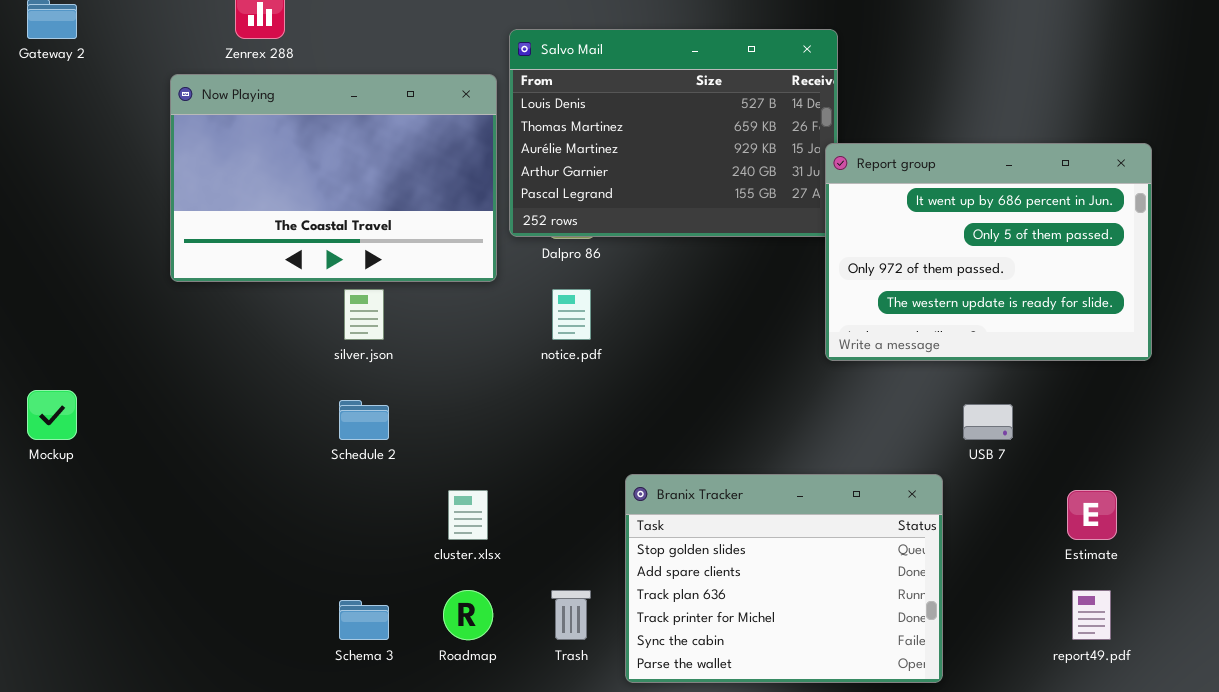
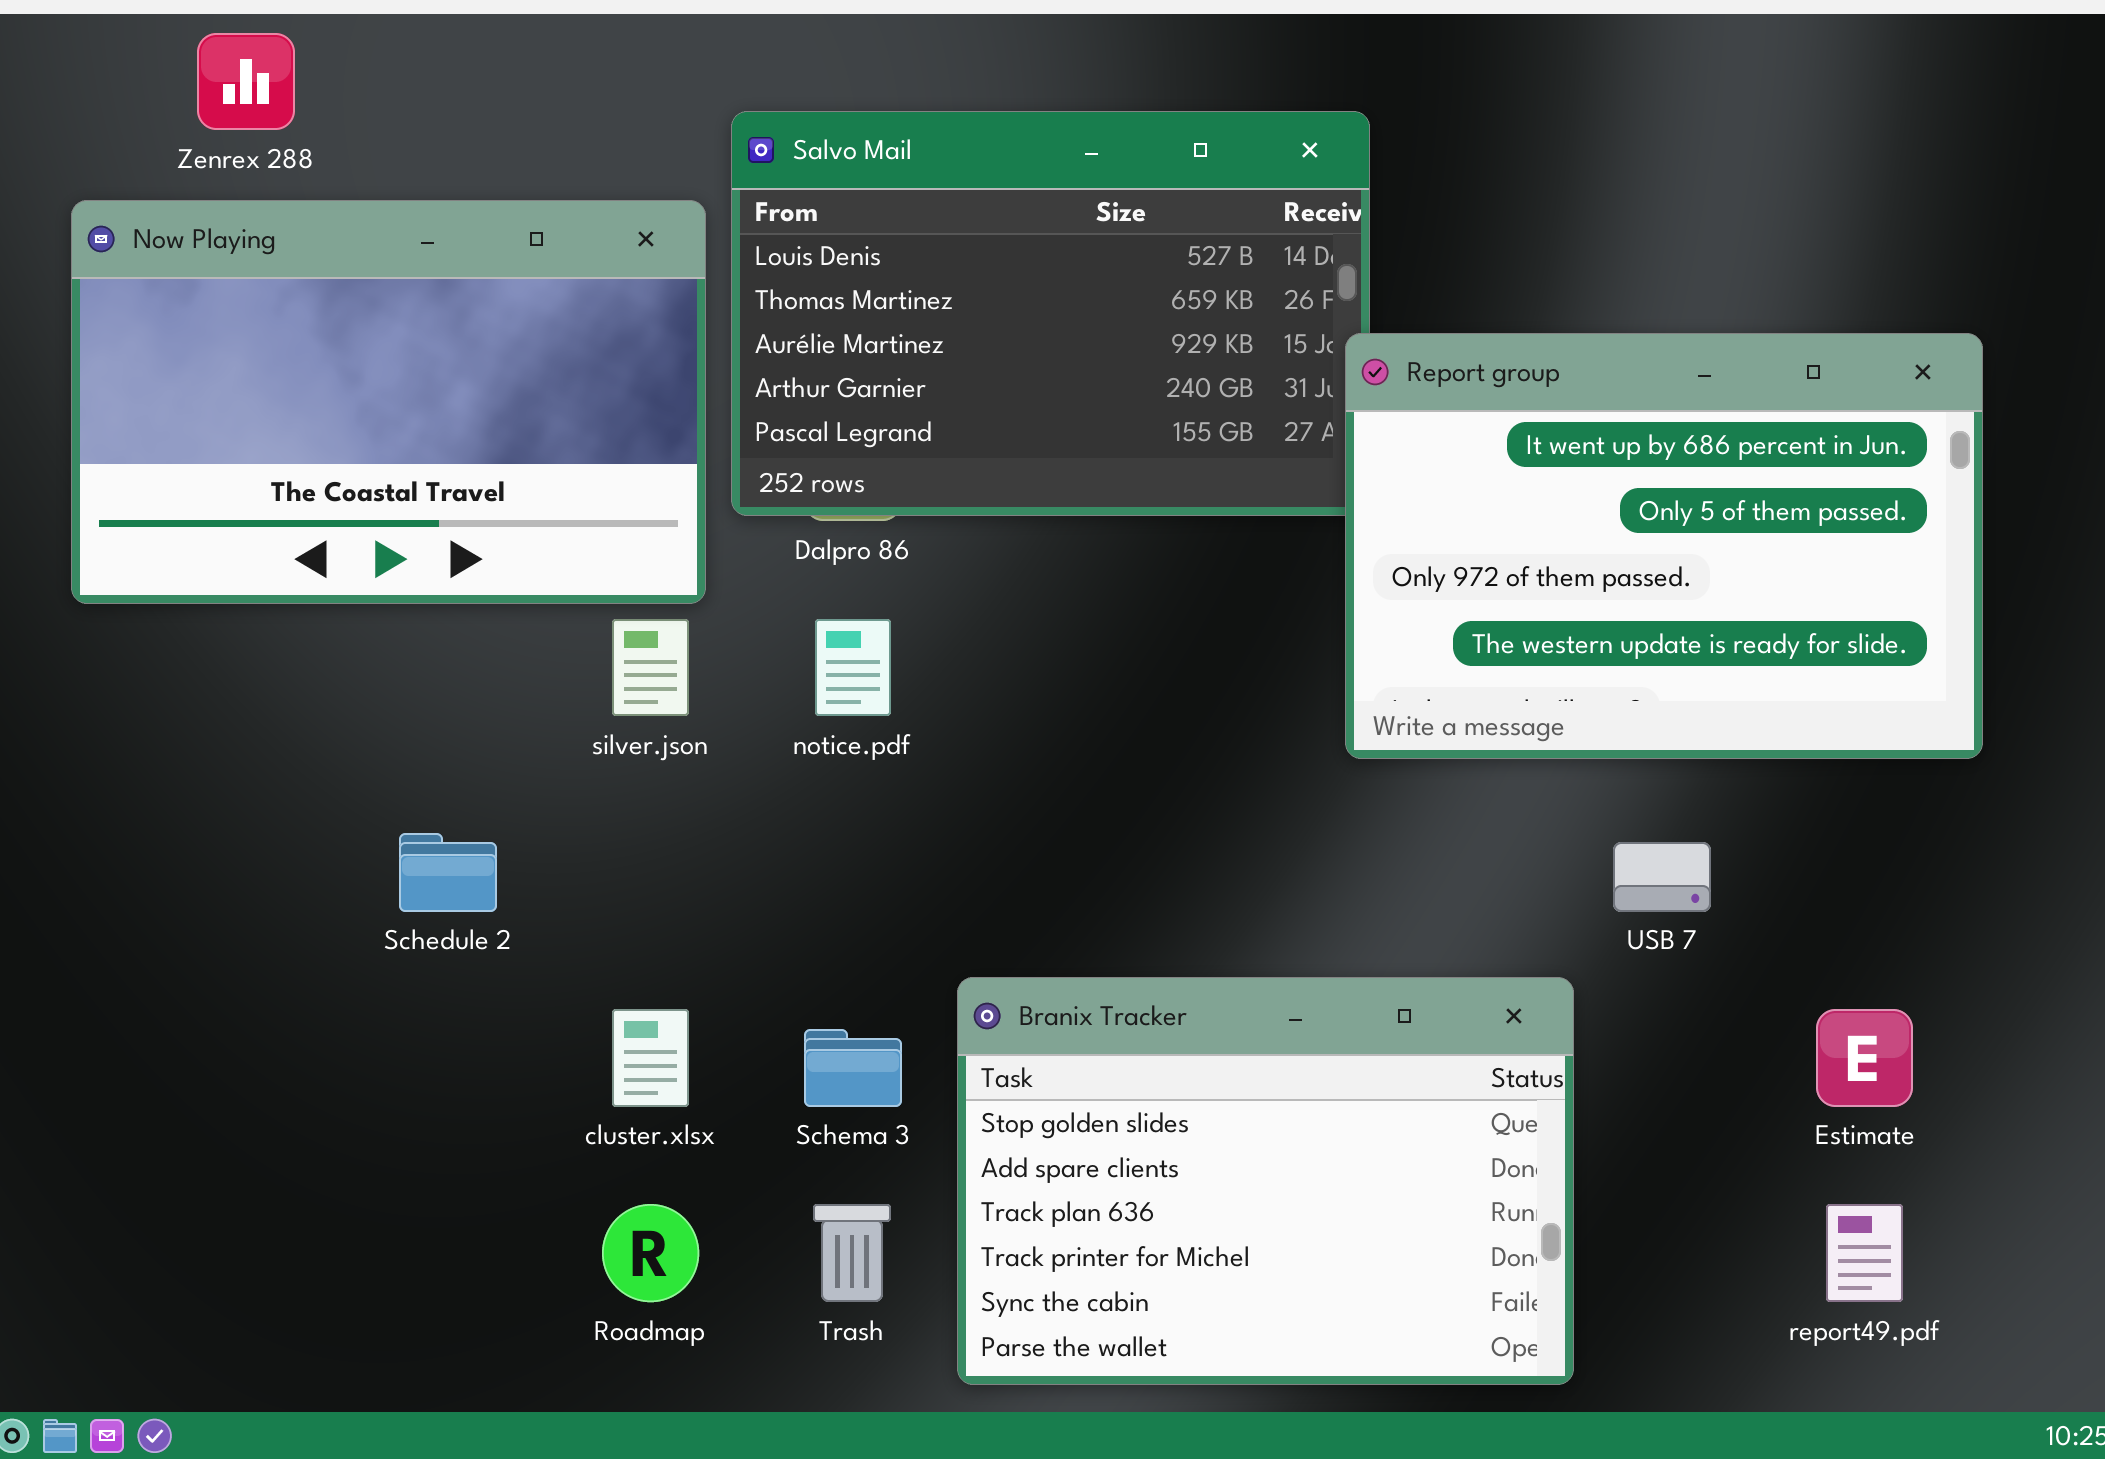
silver.json: [344,289,384,340] -> [612,619,689,716], moved
Schema 3: [339,600,389,640] -> [804,1029,902,1107], moved

